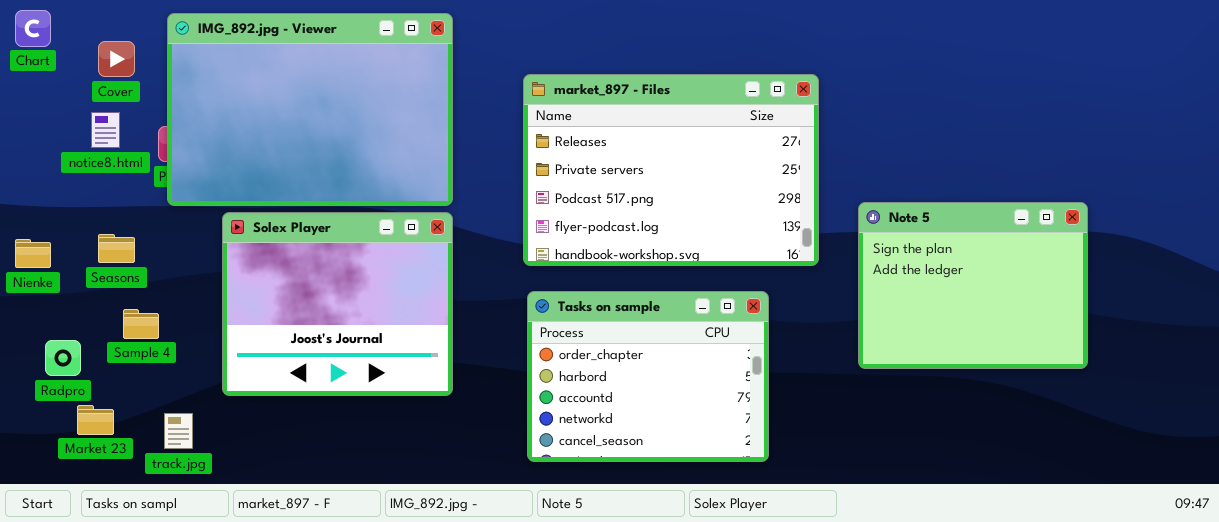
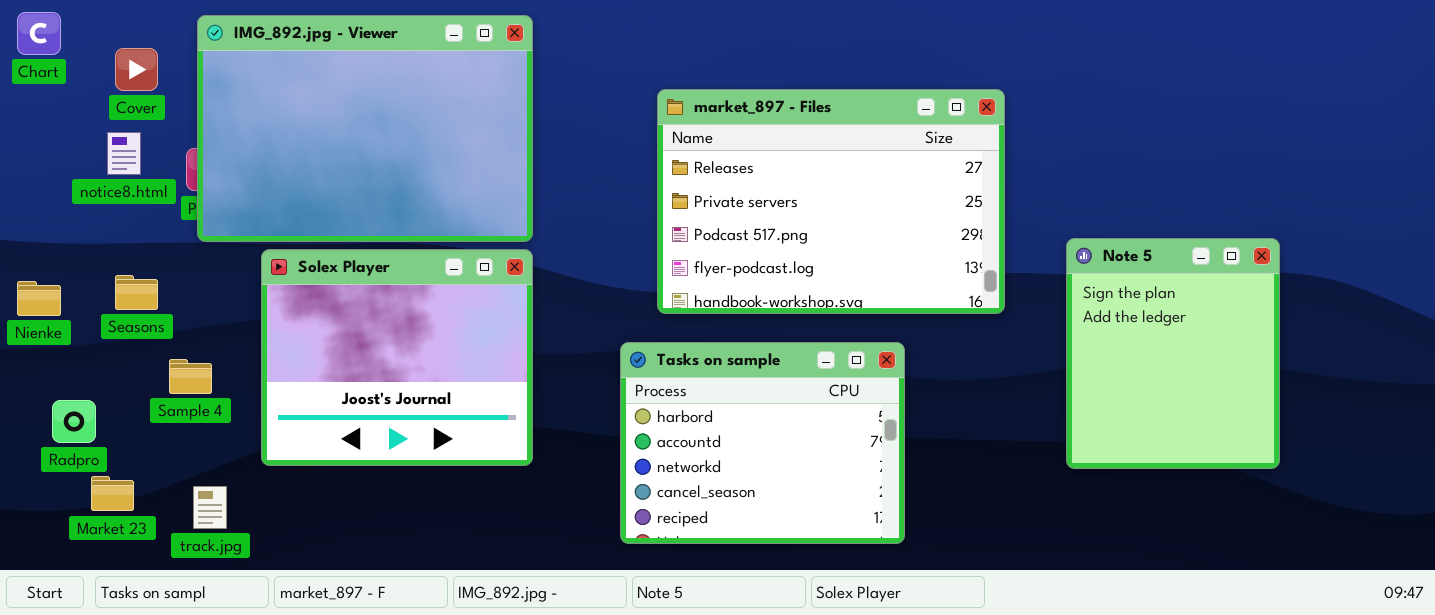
market_897 - Files: [523,74,819,266] -> [657,89,1005,314], moved
Note 5: [858,202,1088,369] -> [1066,238,1280,469], resized
Tasks on sample: [527,291,769,462] -> [620,342,905,544], scrolled down 1 row
Sample 4: [123,309,159,339] -> [169,359,212,394], moved

